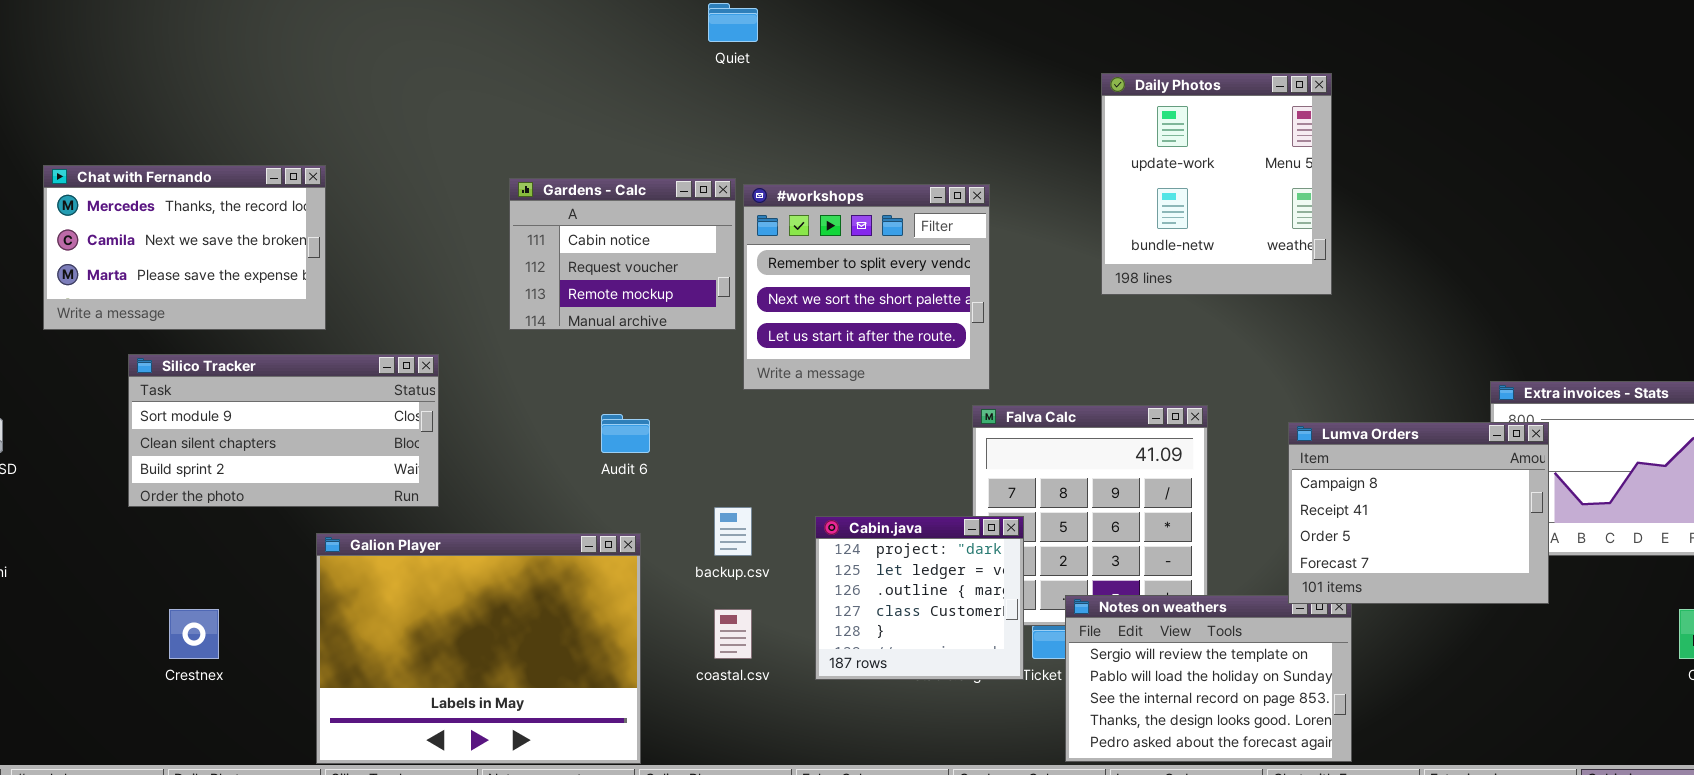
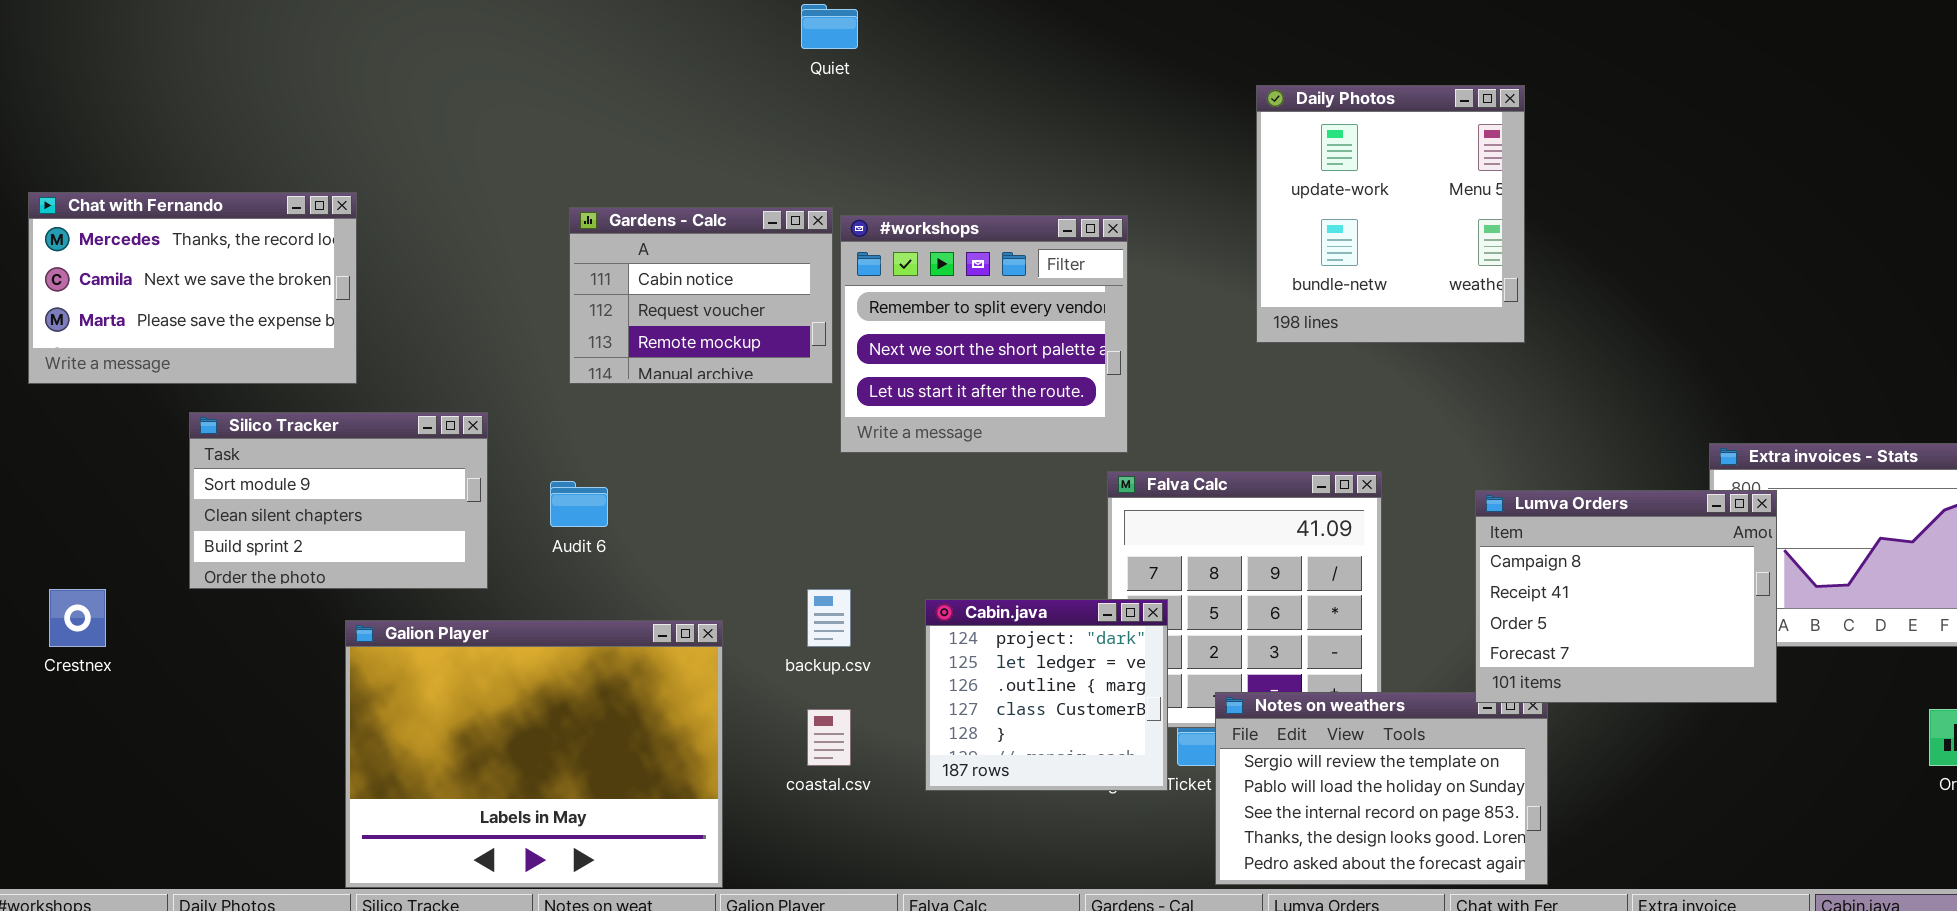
Silico Tracker: [128,354,439,507] -> [189,412,488,589], resized
Audit 6: [601,414,650,453] -> [550,481,608,527], moved
Crestnex: [169,609,219,659] -> [49,589,106,647], moved

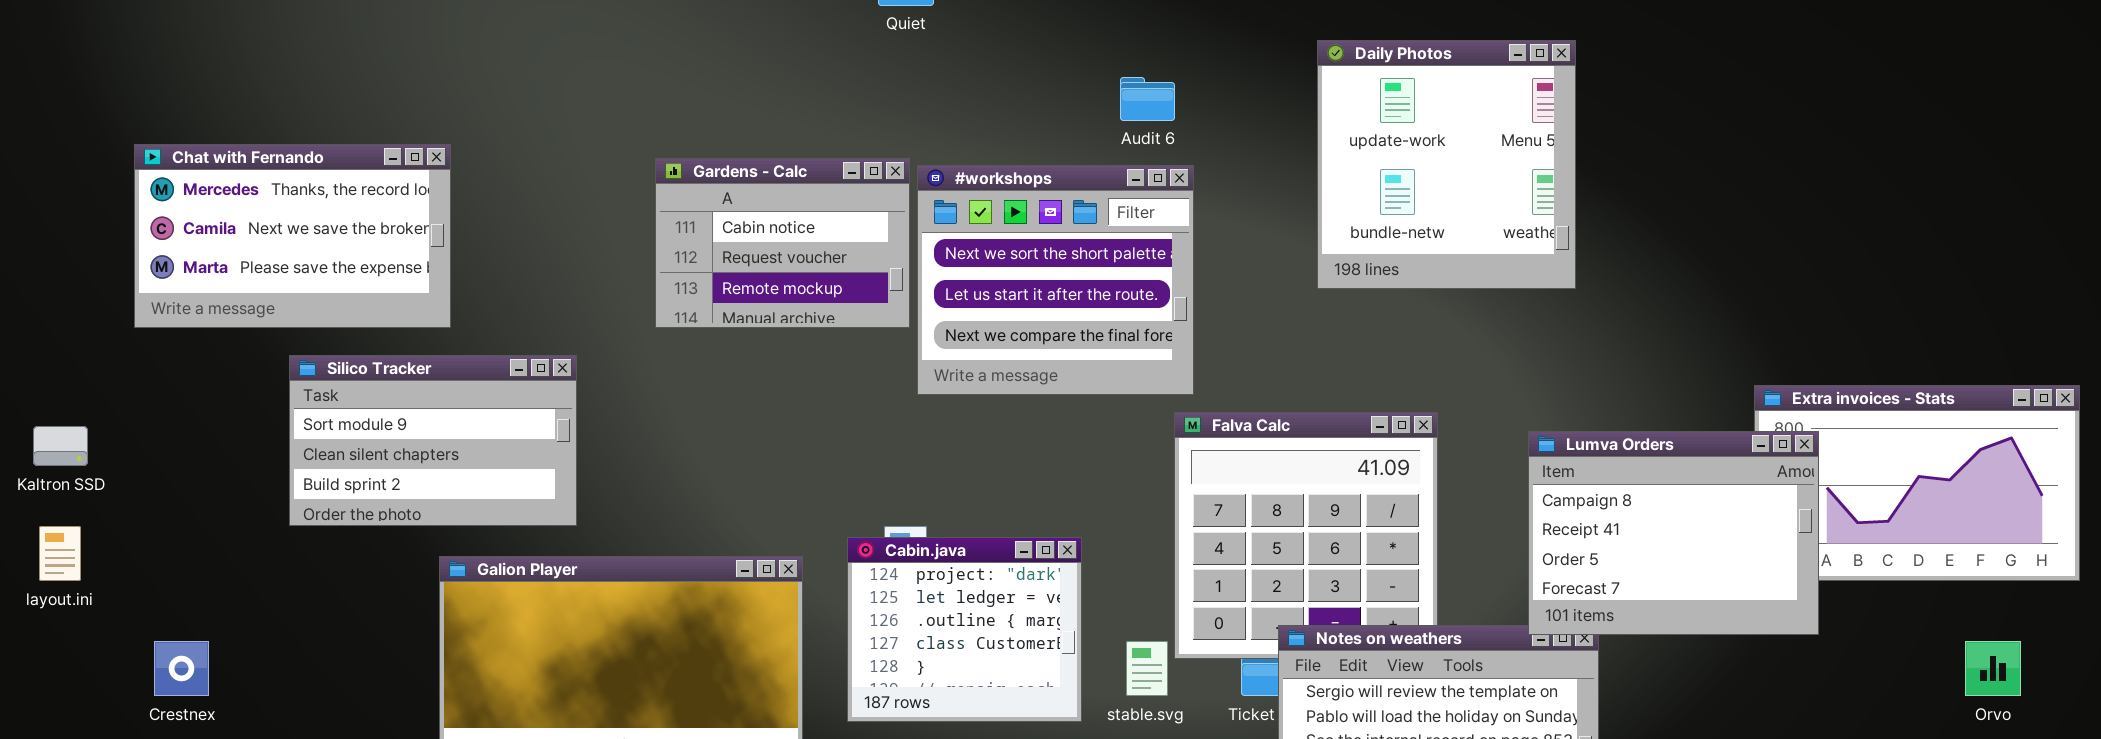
#workshops: [840,215,1128,453] -> [917,165,1194,395], scrolled down 1 row
Audit 6: [550,481,608,527] -> [1120,77,1175,121], moved
Crestnex: [49,589,106,647] -> [154,641,209,696], moved
Cabin.java: [925,599,1168,791] -> [847,537,1082,722], moved

